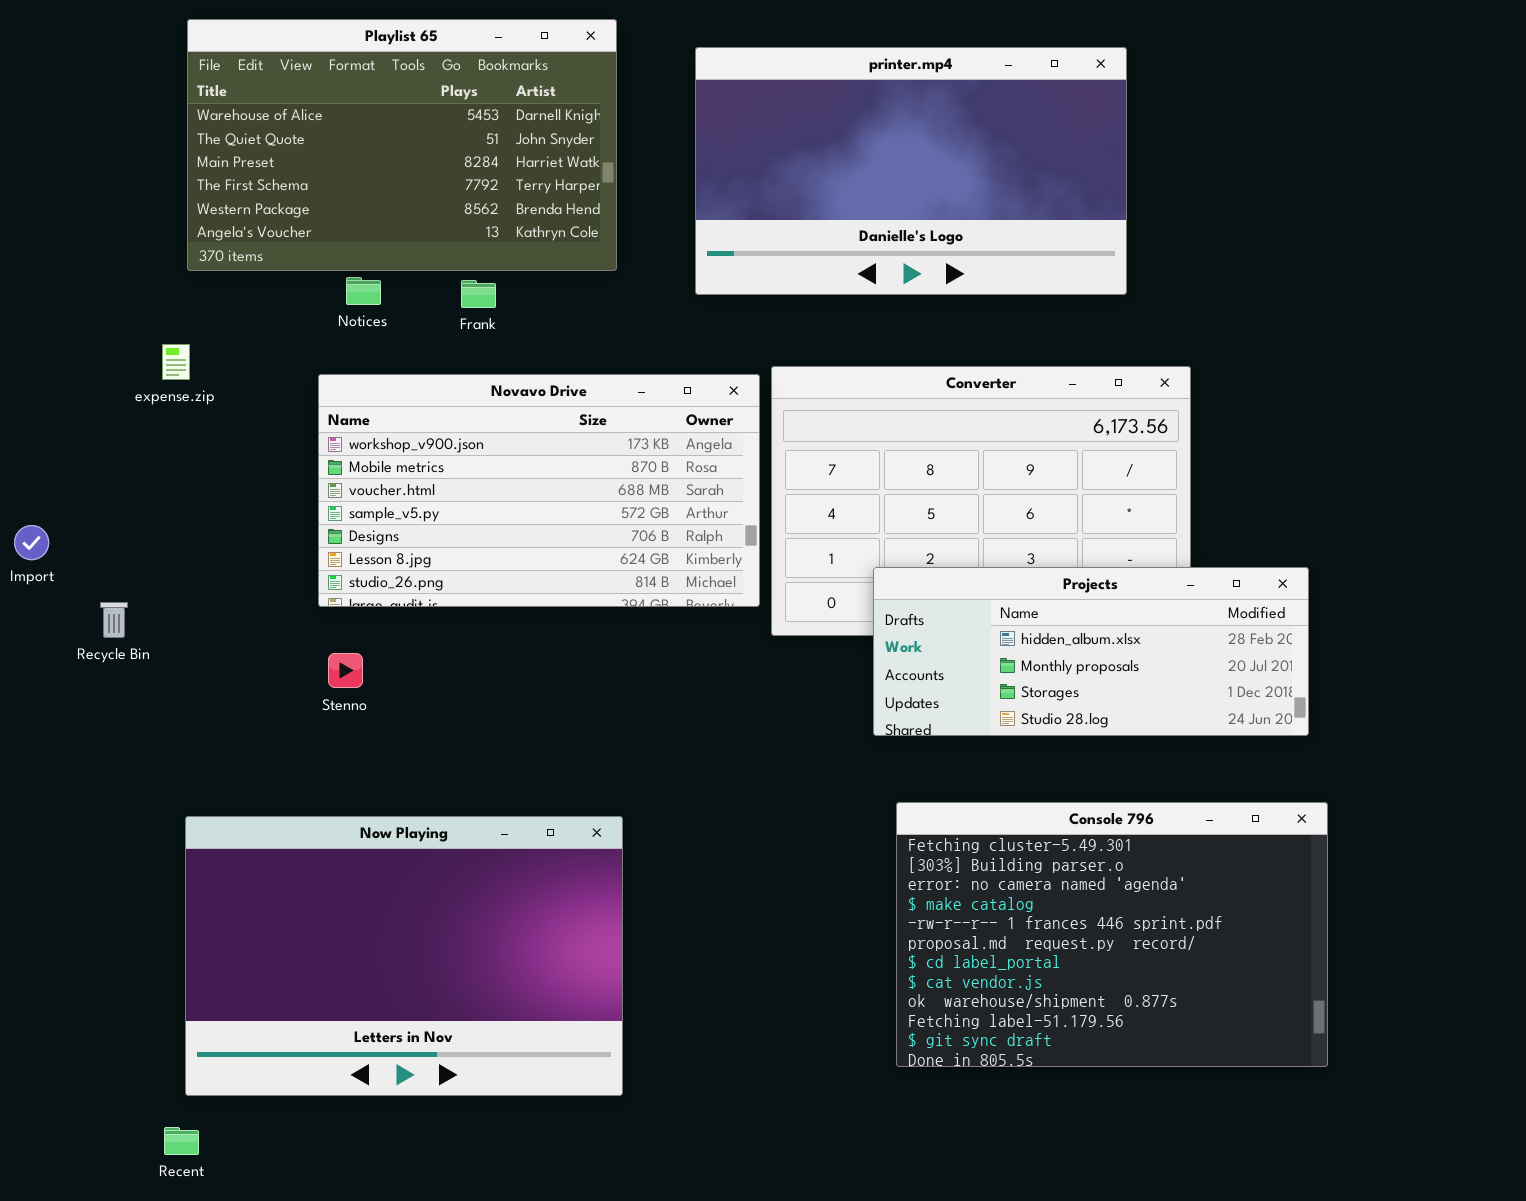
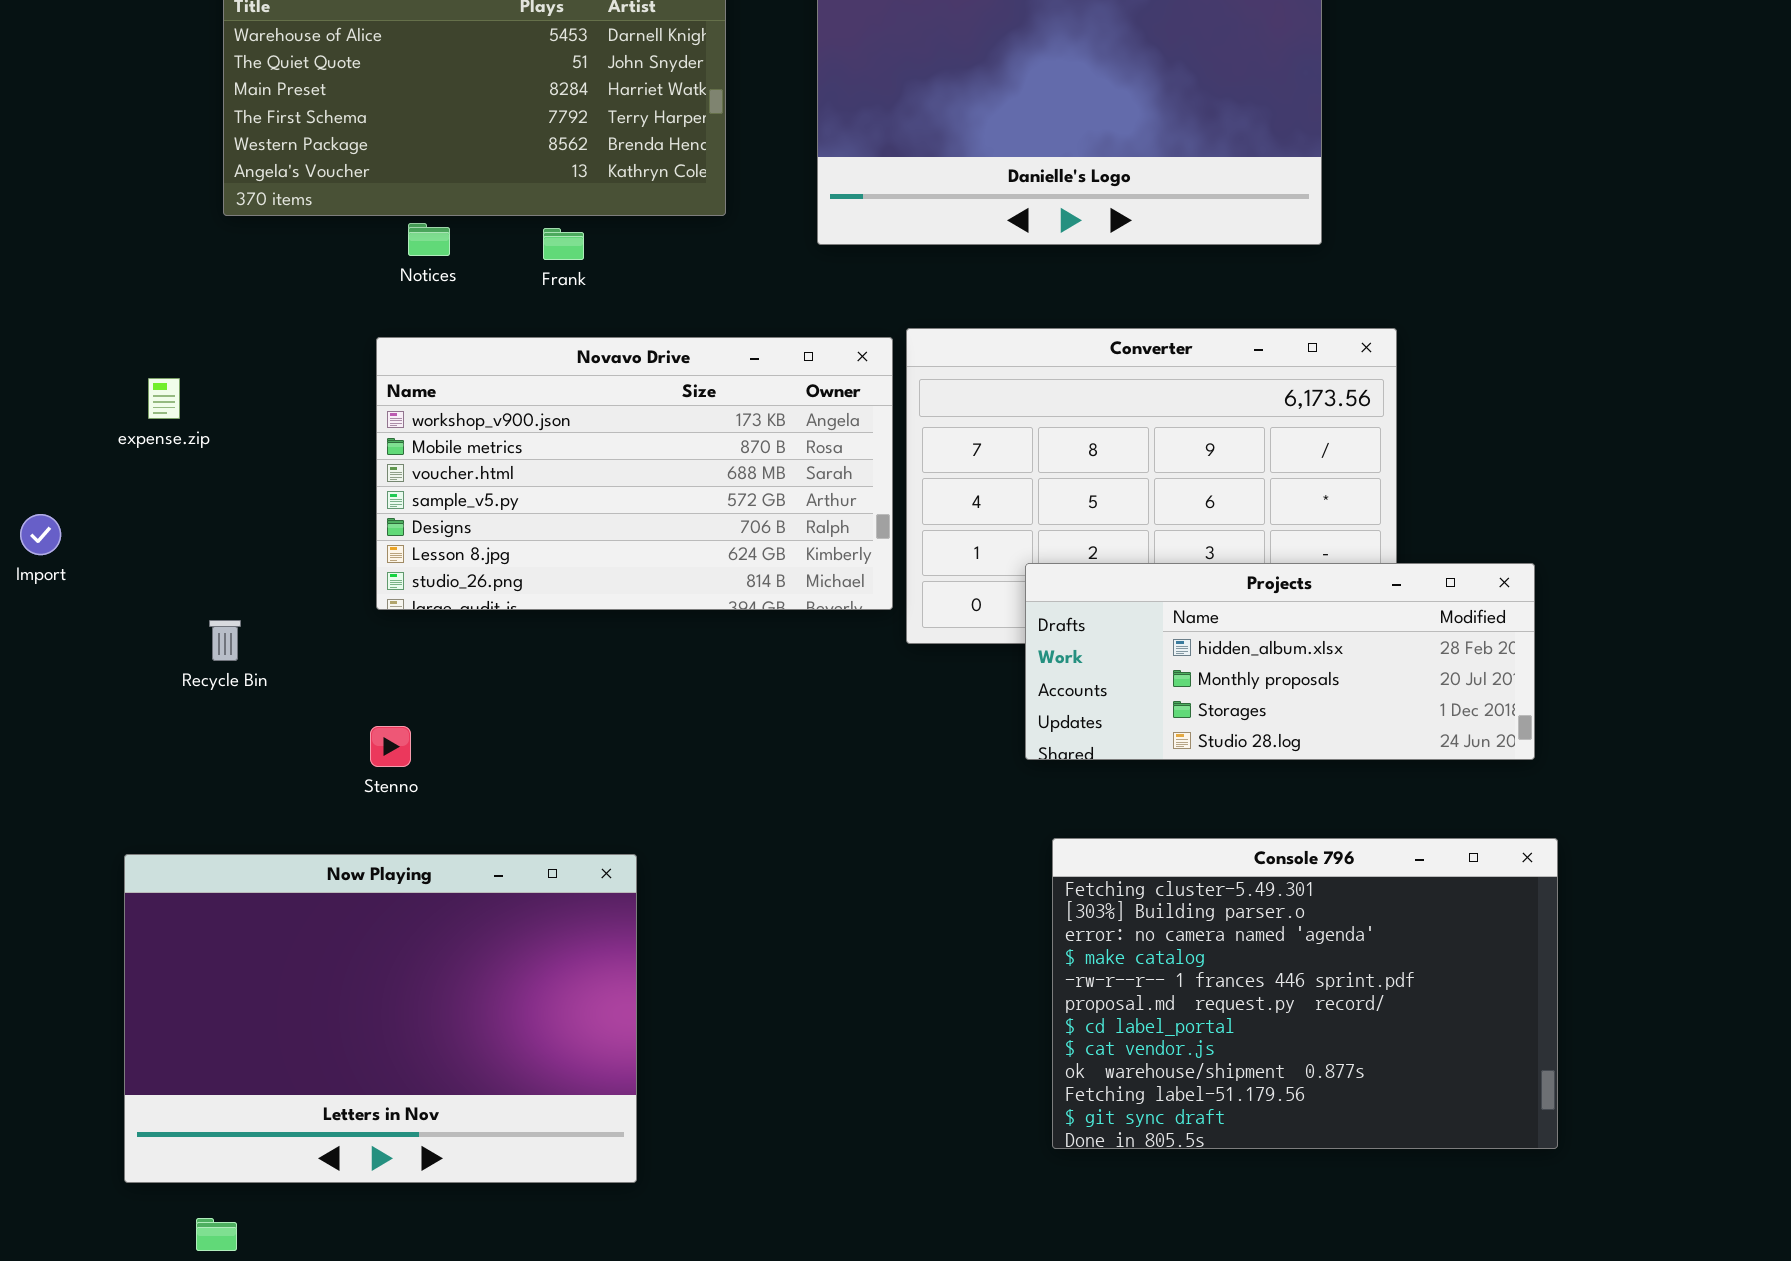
expense.zip: [162,344,190,380] -> [148,378,180,419], moved
Recycle Bin: [100,602,128,638] -> [209,620,241,661], moved
Stenno: [328,653,363,688] -> [370,726,411,767], moved
Now Playing: [185,816,623,1096] -> [124,854,637,1183], moved

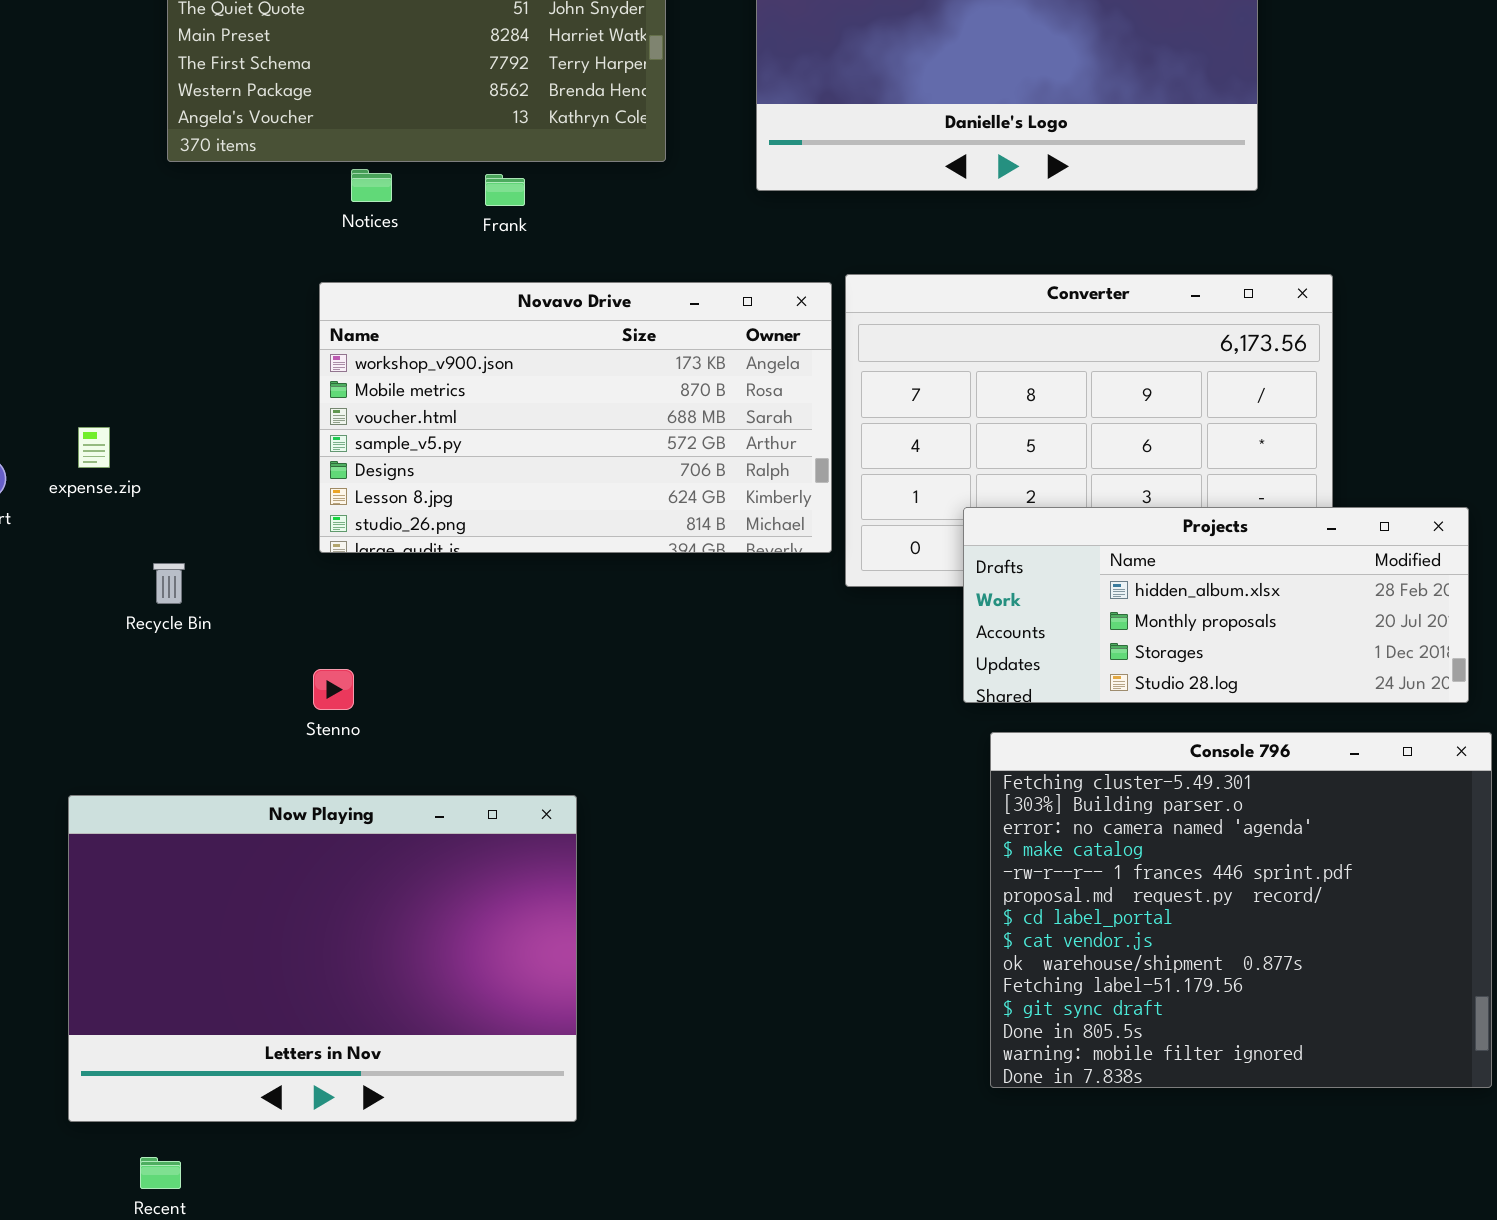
expense.zip: [148,378,180,419] -> [78,427,110,468], moved
Console 796: [1052,838,1558,1149] -> [990,732,1492,1088], resized

